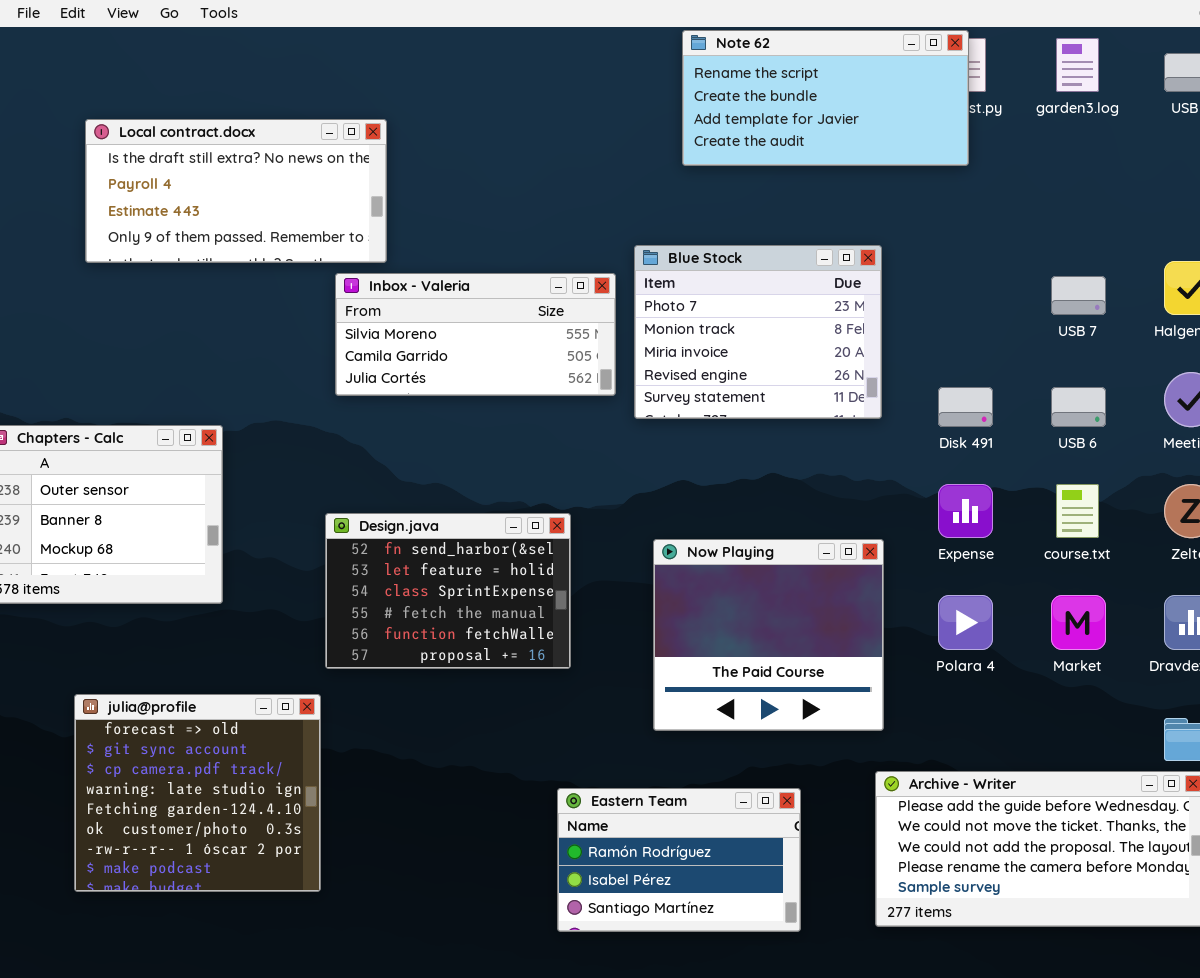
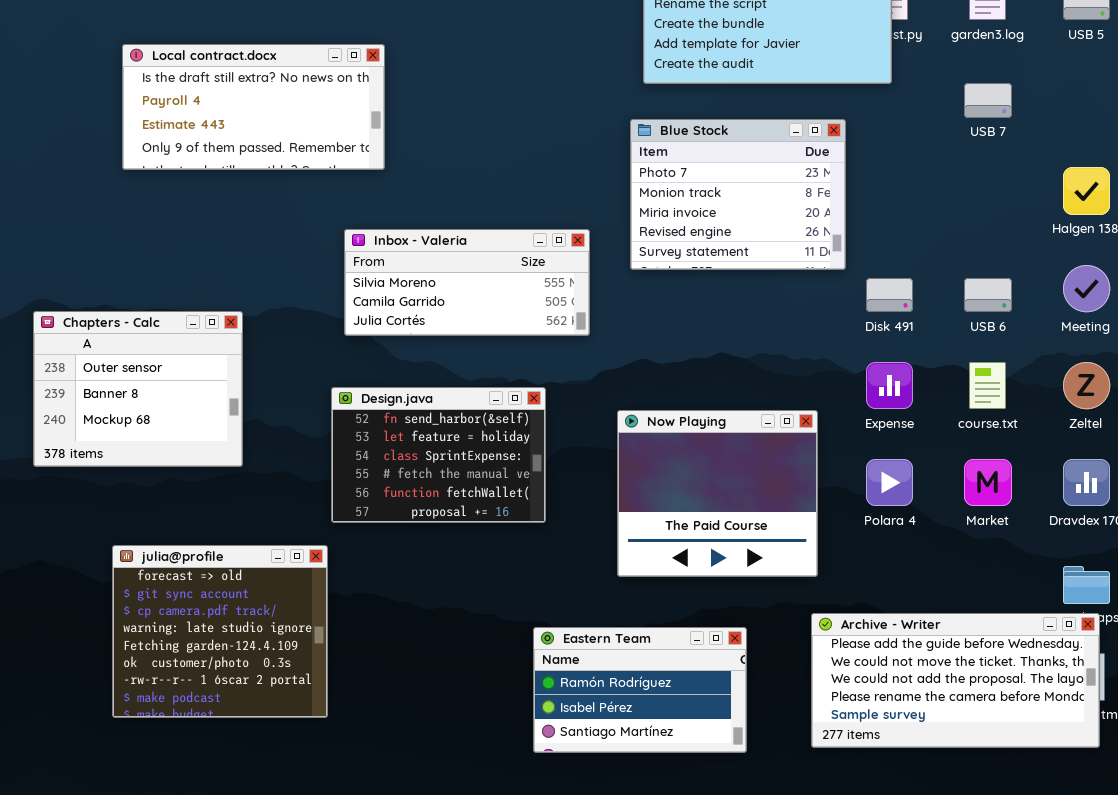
Blue Stock: [634,245,882,419] -> [630,119,846,270], moved
Inbox - Valeria: [335,273,616,396] -> [344,229,590,336], moved
USB 7: [1051,276,1106,315] -> [964,83,1012,118], moved

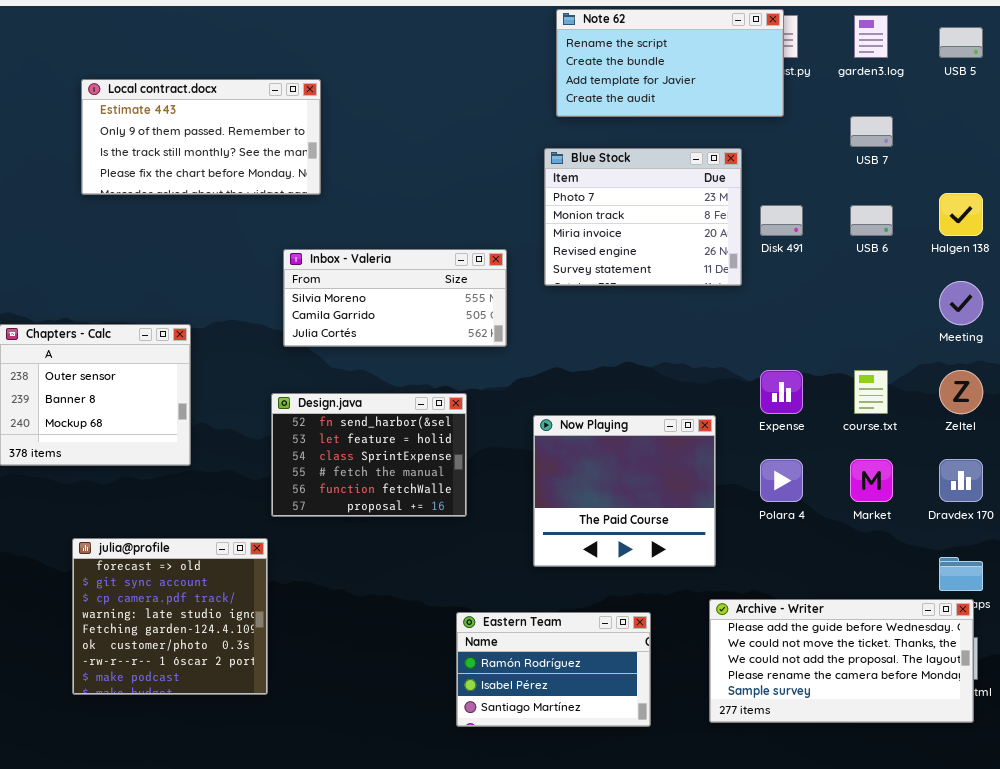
Local contract.docx: [122,44,385,170] -> [81,79,321,195], scrolled down 2 rows
Disk 491: [866,278,913,312] -> [760,205,803,236], moved
USB 6: [964,278,1012,312] -> [850,205,893,236], moved

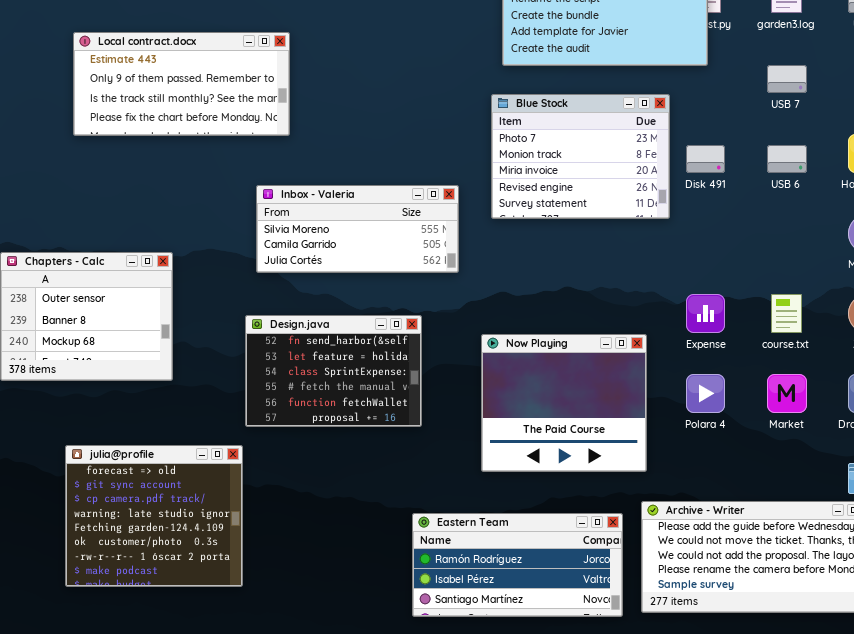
Eastern Team: [456,612,651,727] -> [412,513,623,617], resized

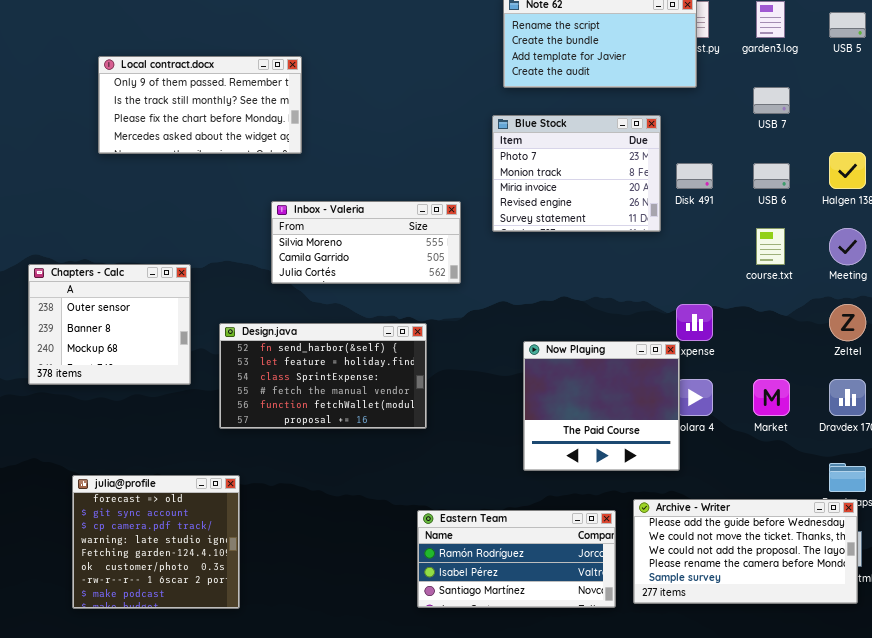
Local contract.docx: [73,32,290,136] -> [98,56,302,154], scrolled down 1 row
course.txt: [771,294,802,333] -> [756,228,785,265], moved
Design.java: [245,315,422,427] -> [219,323,427,429], resized
Now Playing: [481,334,647,472] -> [523,341,680,471], moved
julia@profile: [65,445,243,587] -> [72,475,240,609], moved

